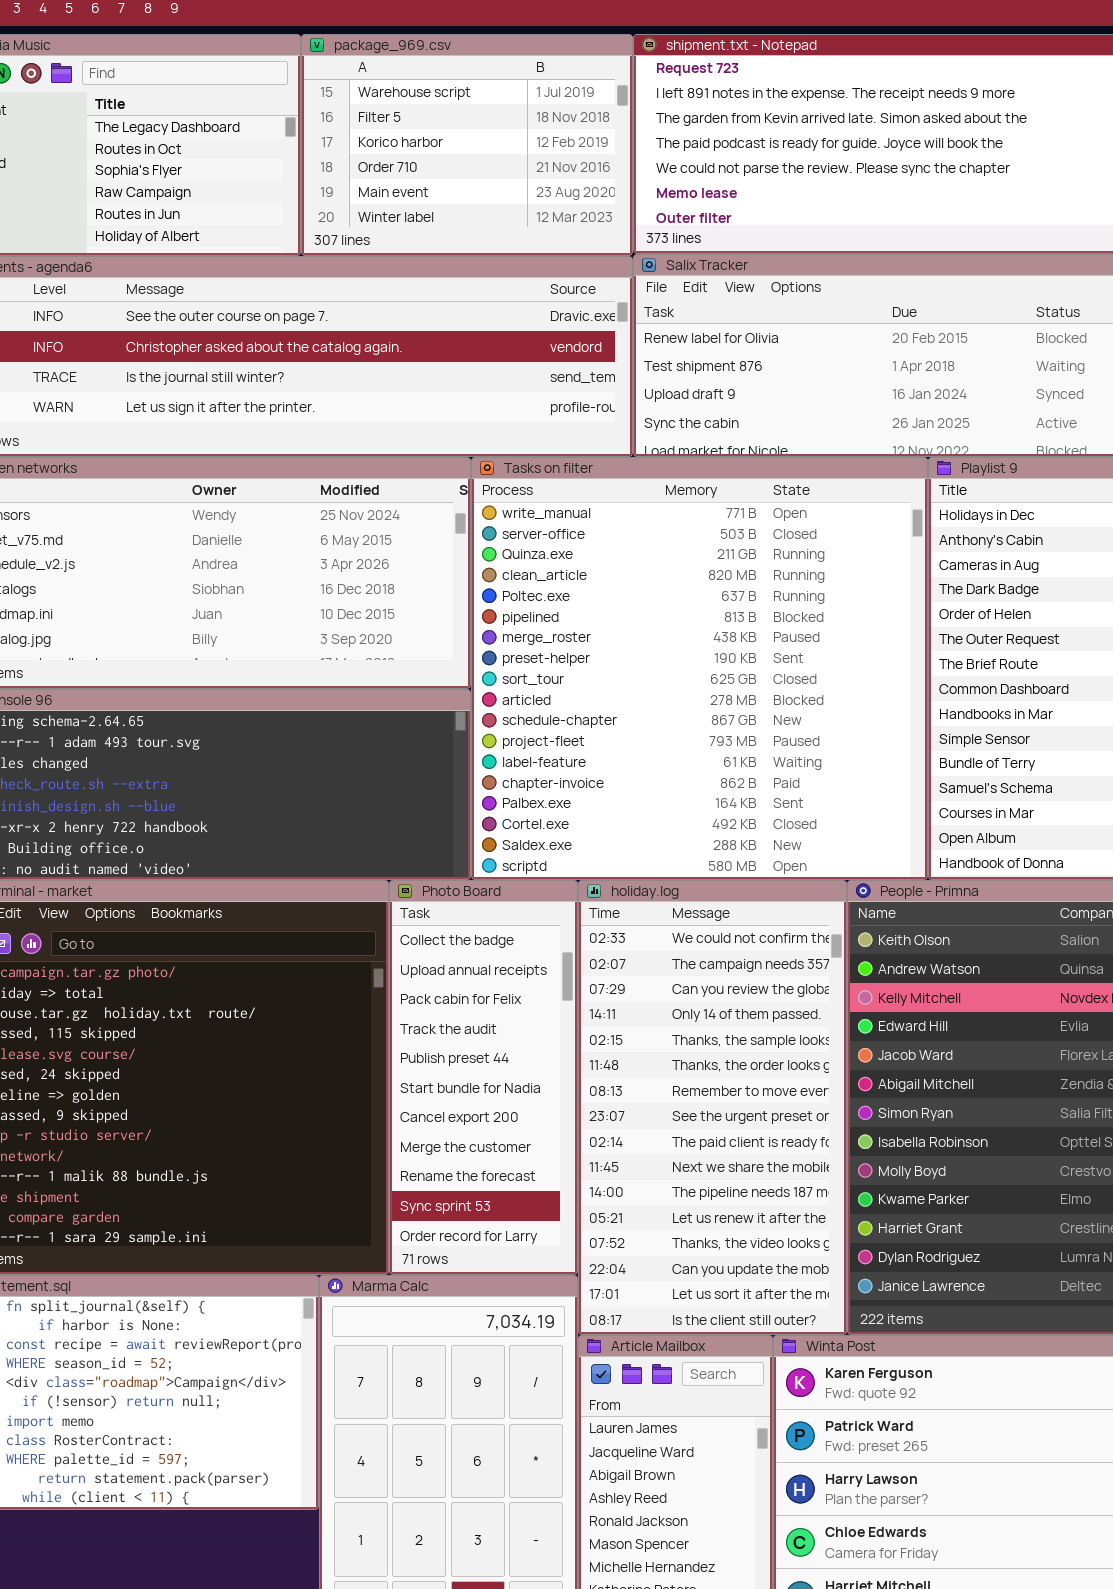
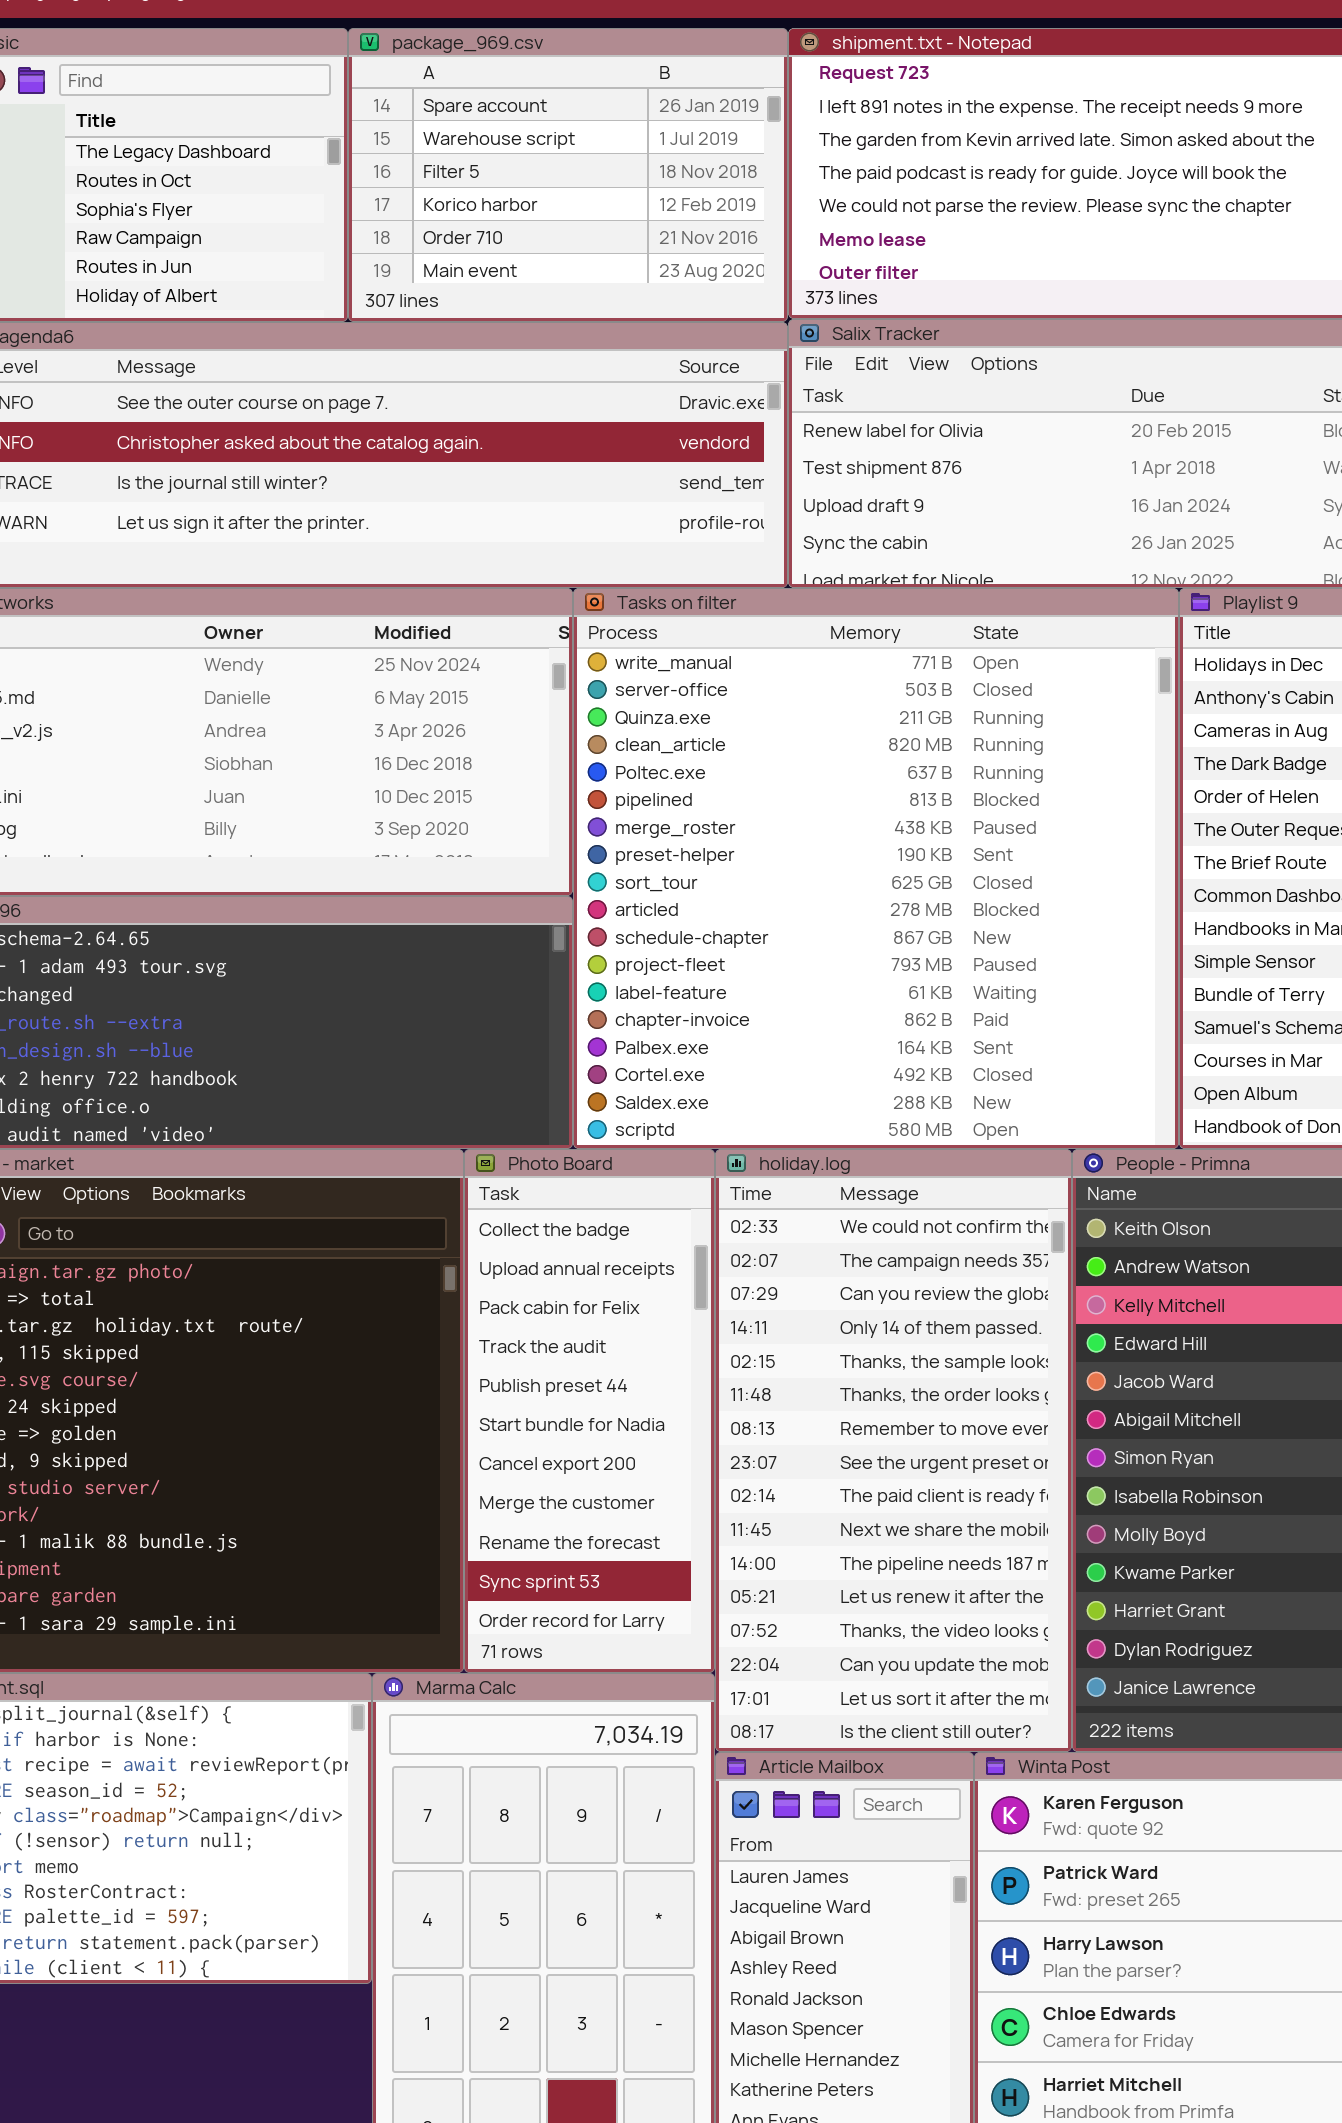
package_969.csv: [301,34,633,256] -> [348,28,788,322], scrolled up 1 row

